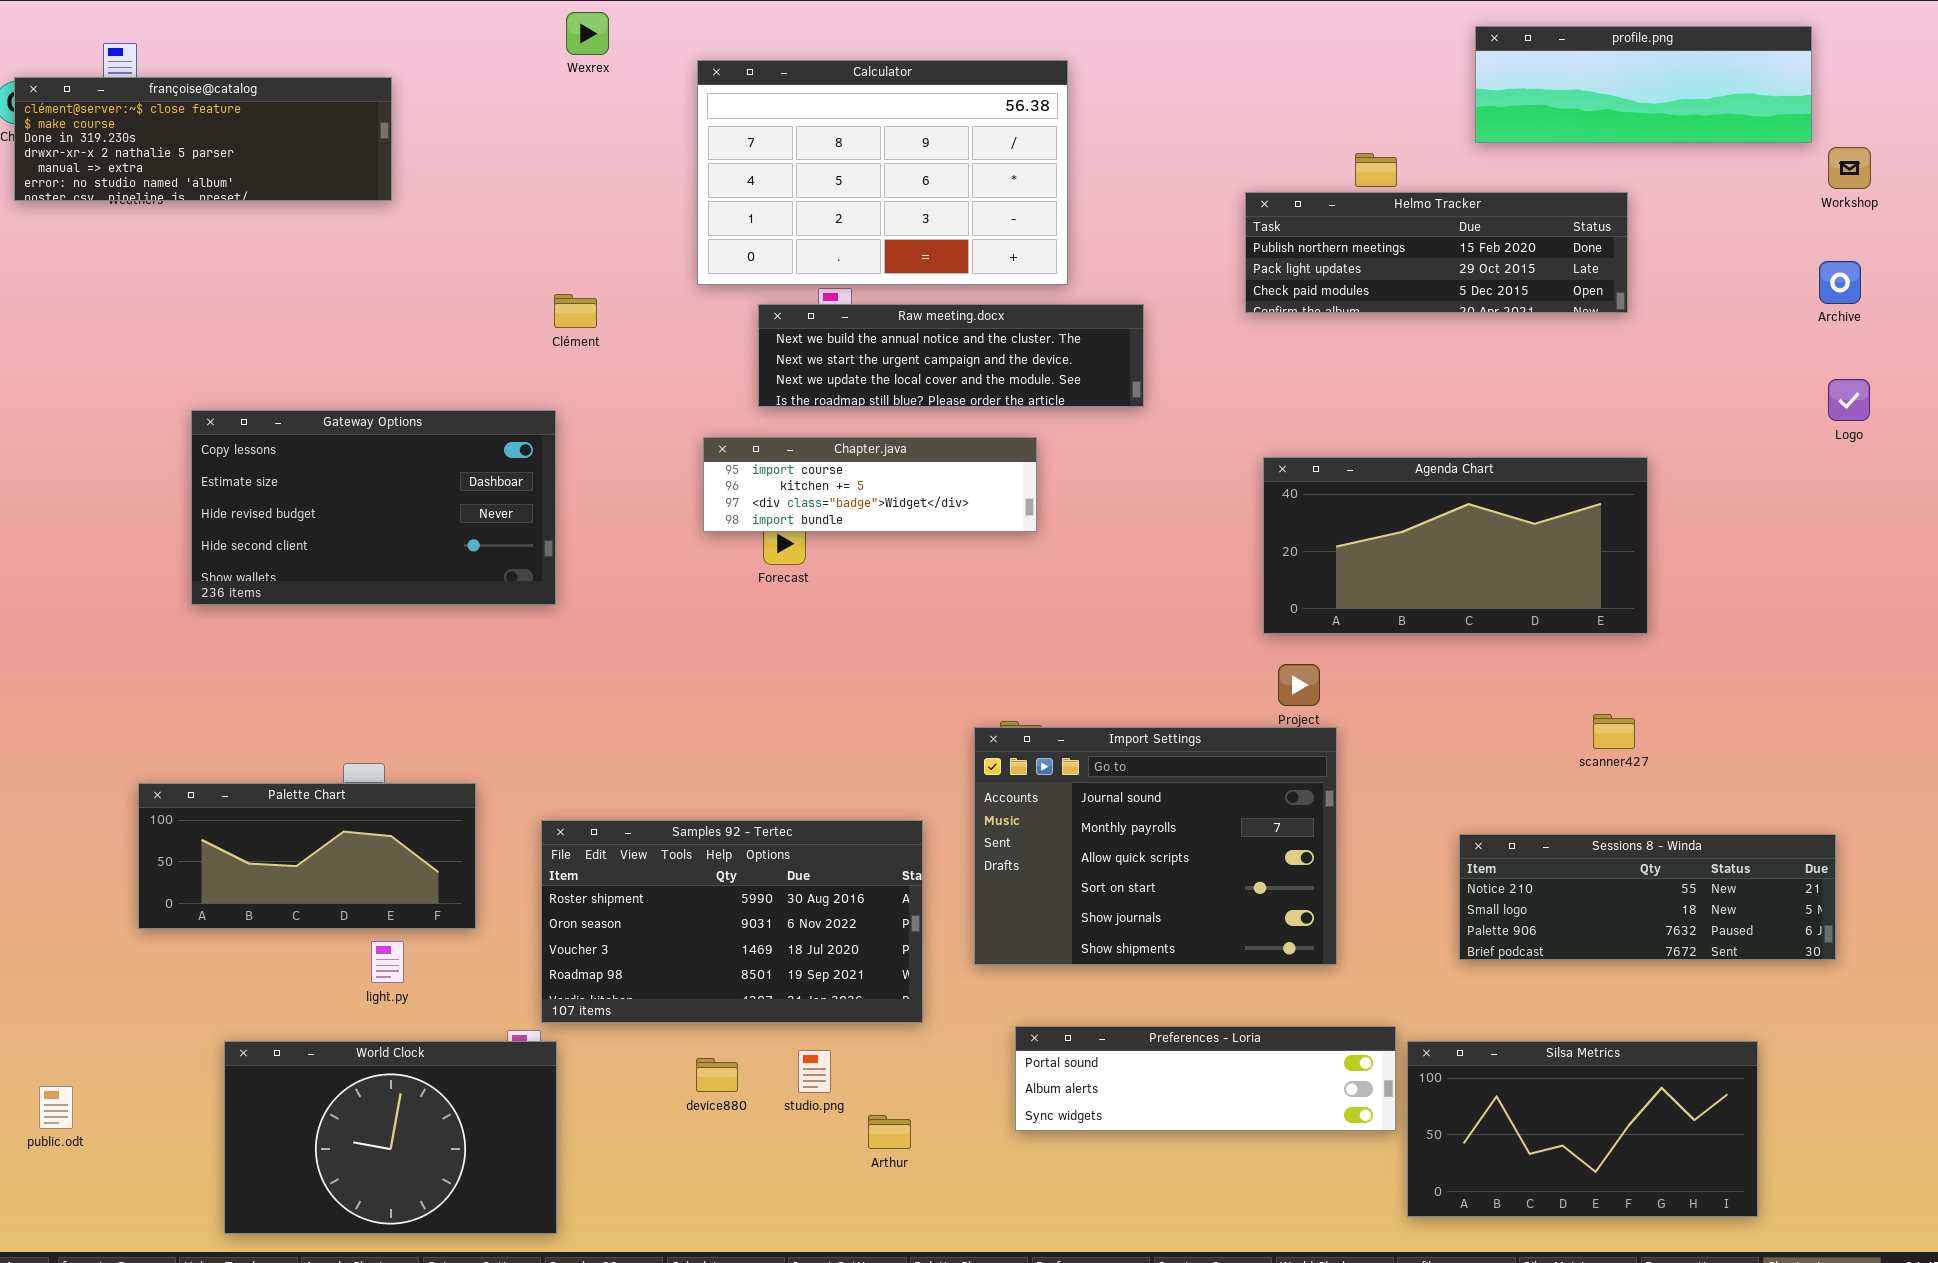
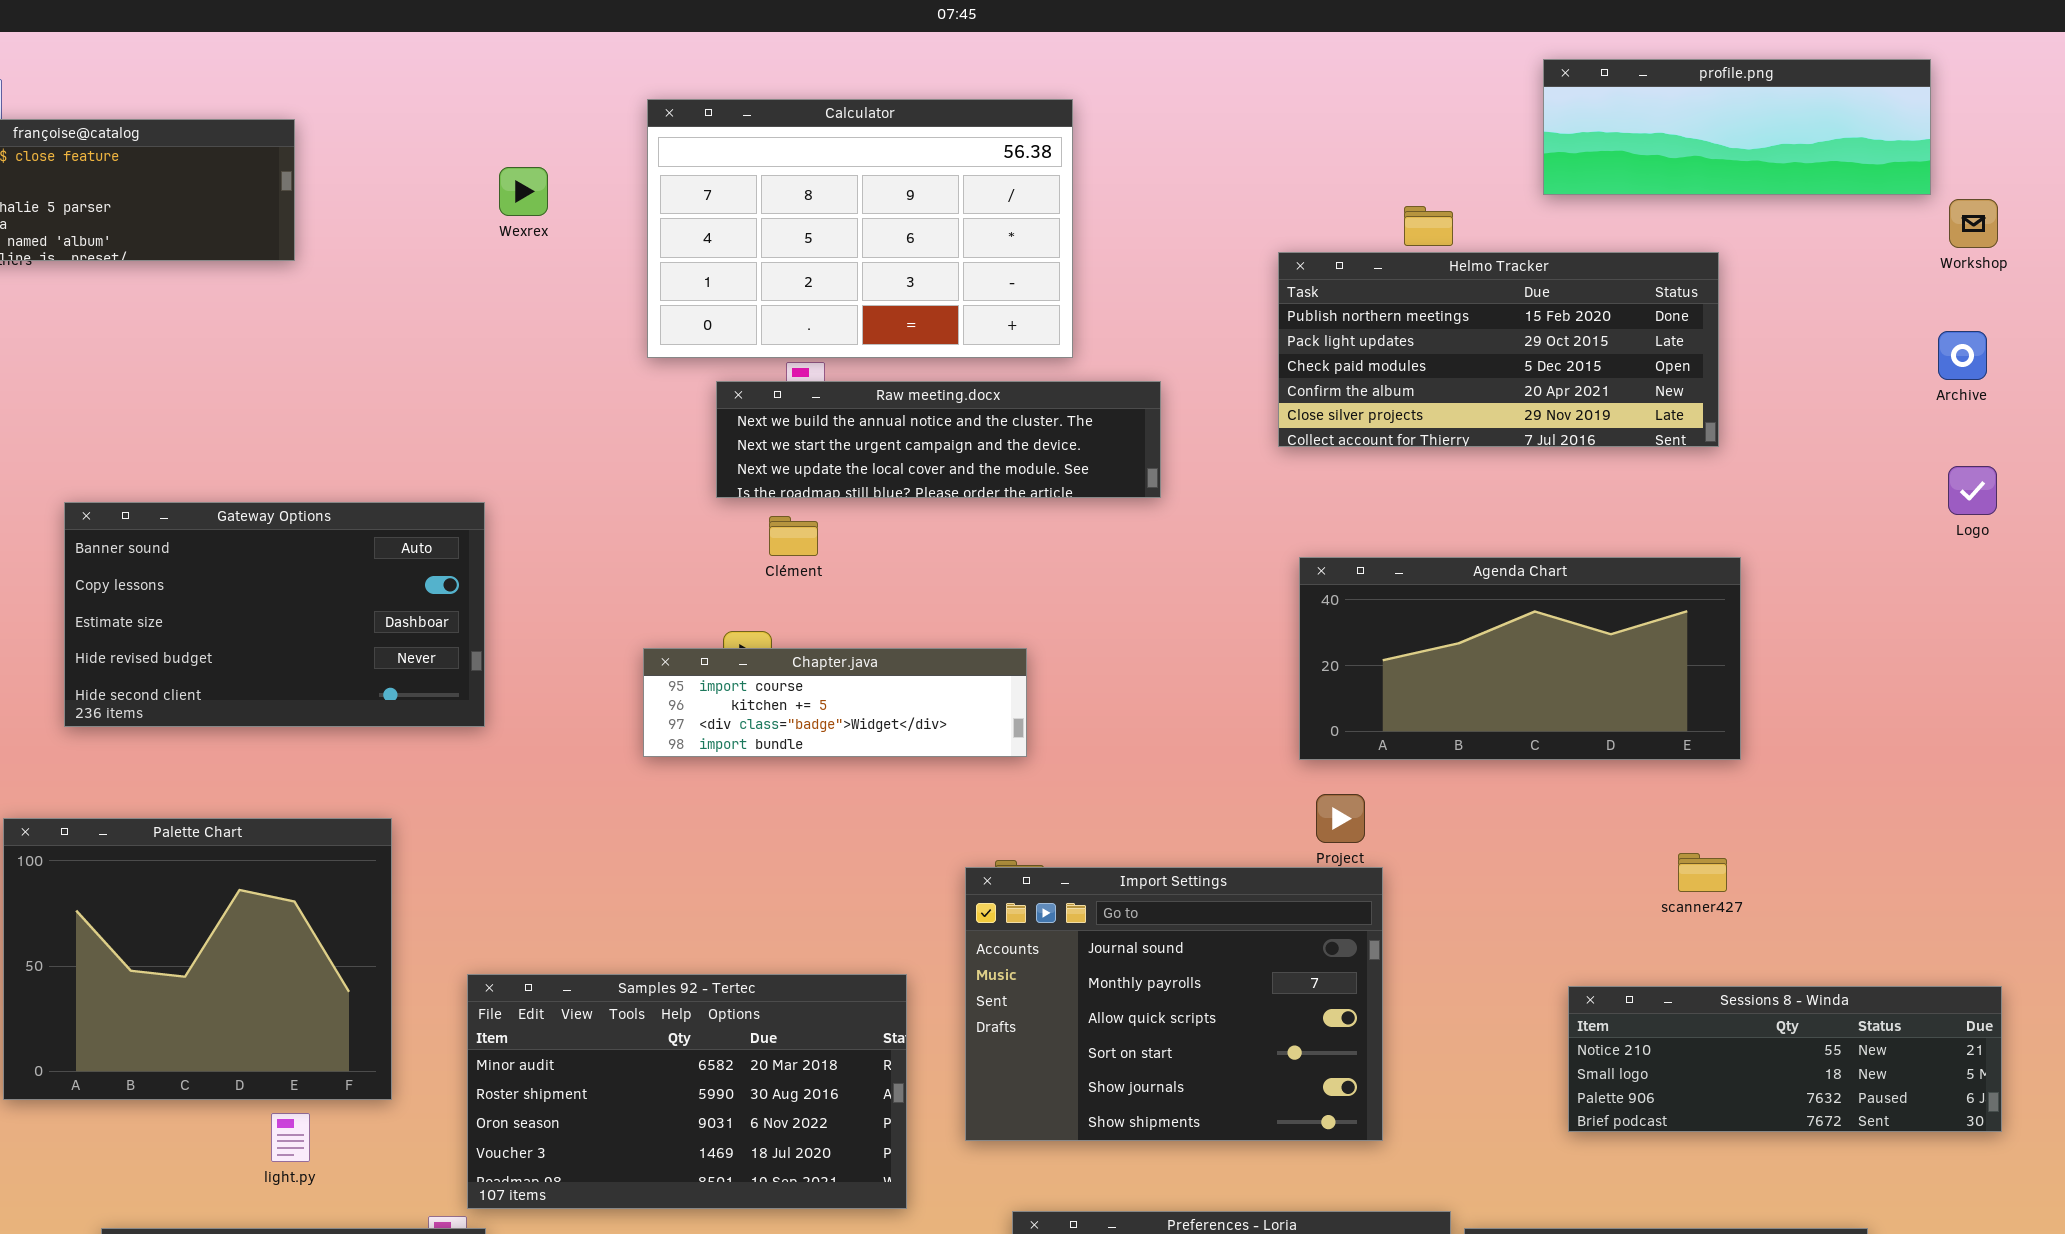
Wexrex: [566,12,609,55] -> [499,167,548,216], moved
Helmo Tracker: [1245,192,1628,313] -> [1278,252,1719,447], resized
Clément: [554,294,597,328] -> [769,516,818,556], moved
Gateway Options: [191,410,556,605] -> [64,502,485,727], scrolled up 1 row
Chapter.java: [703,437,1037,532] -> [643,648,1027,757], moved
Palette Chart: [138,783,476,929] -> [3,818,392,1100], resized
Samples 92 - Tertec: [541,820,923,1023] -> [467,974,907,1209], scrolled up 1 row
Sessions 8 - Winda: [1459,834,1836,960] -> [1568,986,2002,1132], moved

